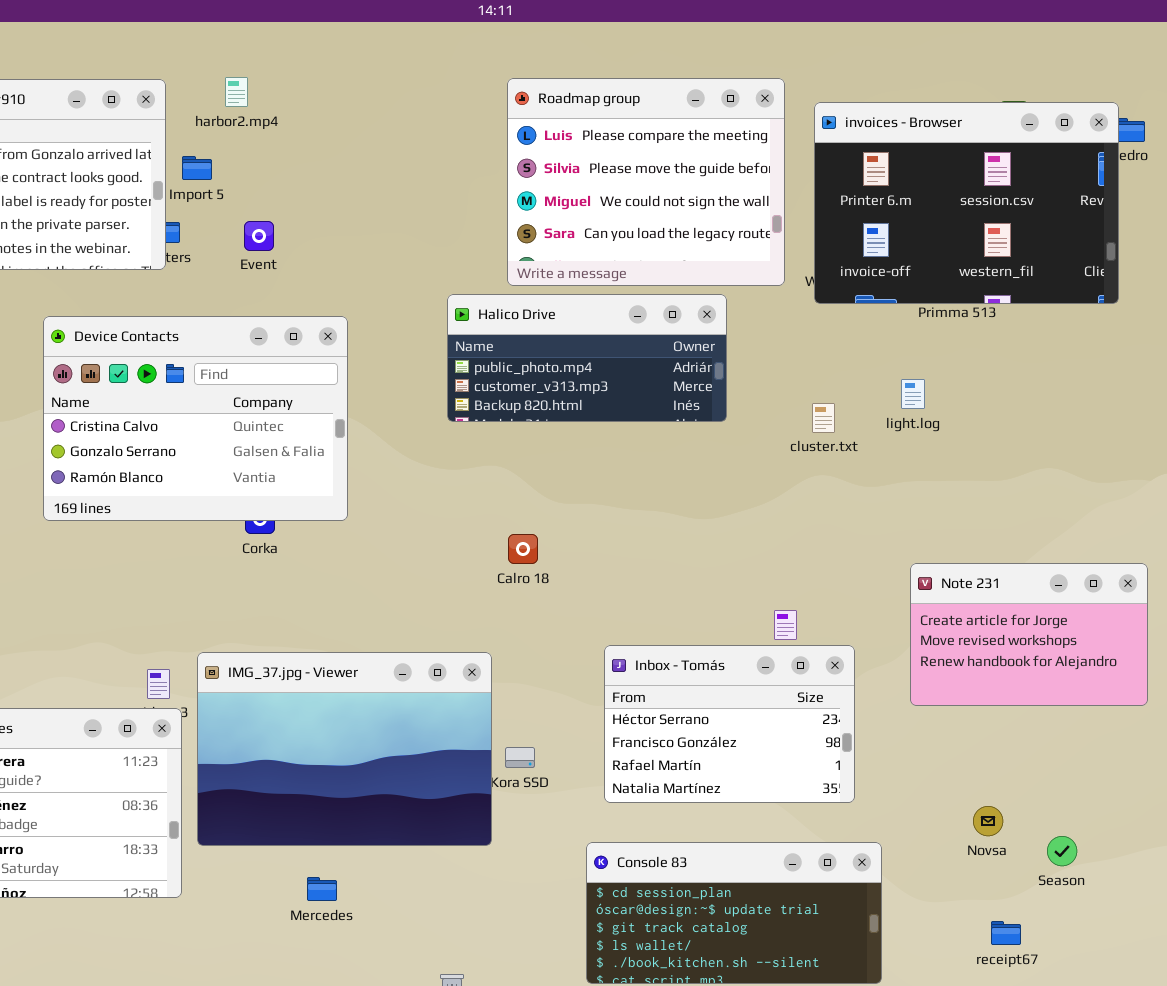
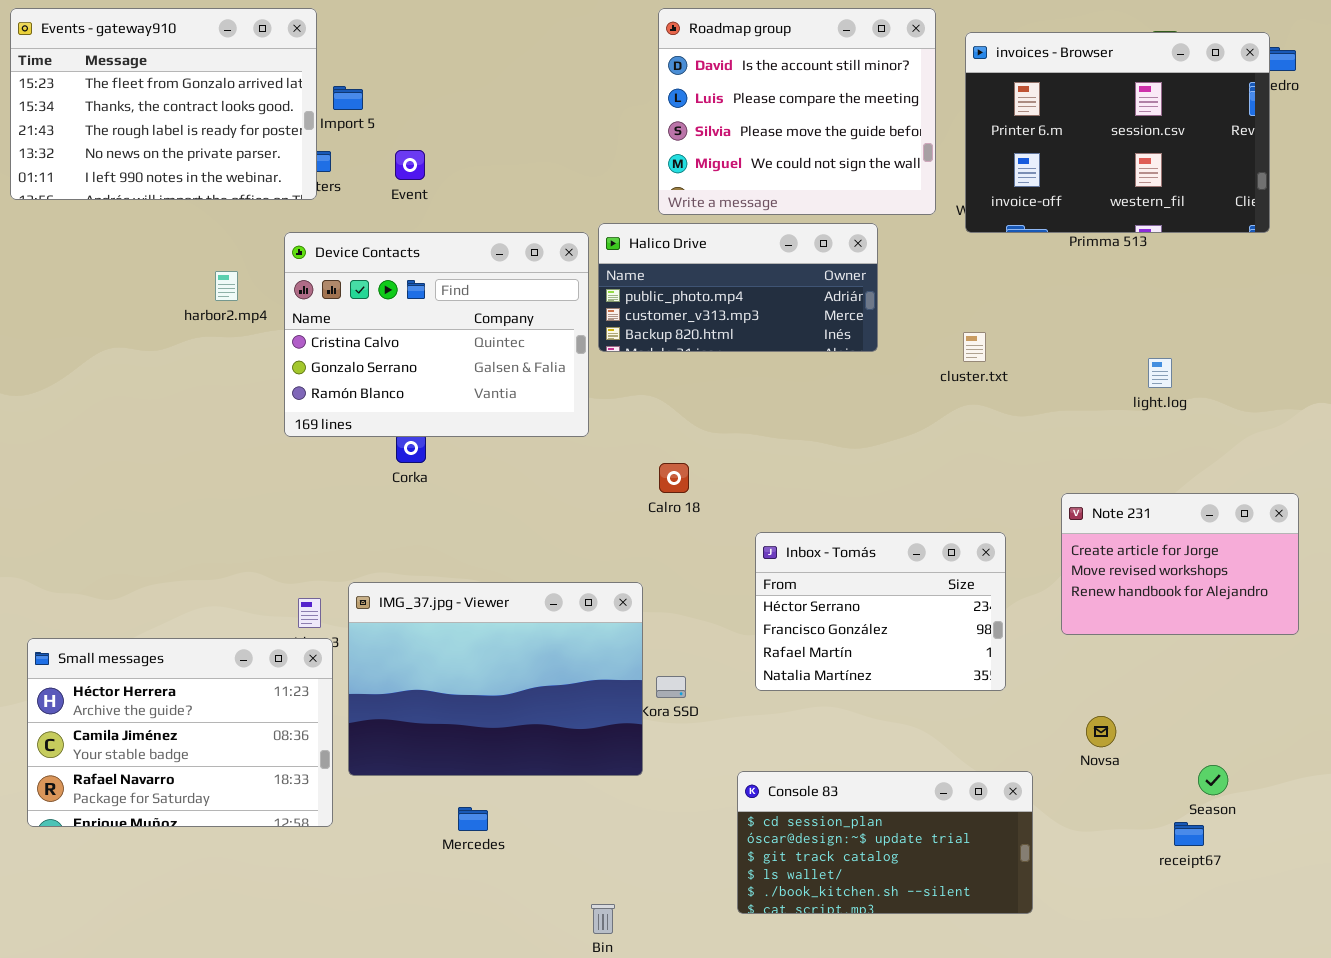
harbor2.mp4: [225,77,248,107] -> [215,271,238,301], moved
Roadmap group: [507,78,785,286] -> [658,8,936,215], scrolled up 1 row
Device Contacts: [43,316,348,521] -> [284,232,589,437], moved
light.log: [901,379,925,409] -> [1148,358,1172,388], moved
Inbox - Tomás: [604,645,855,803] -> [755,532,1006,691], moved
Novsa: [973,806,1003,836] -> [1086,716,1116,747], moved
receipt67: [991,921,1021,945] -> [1174,822,1204,846], moved

